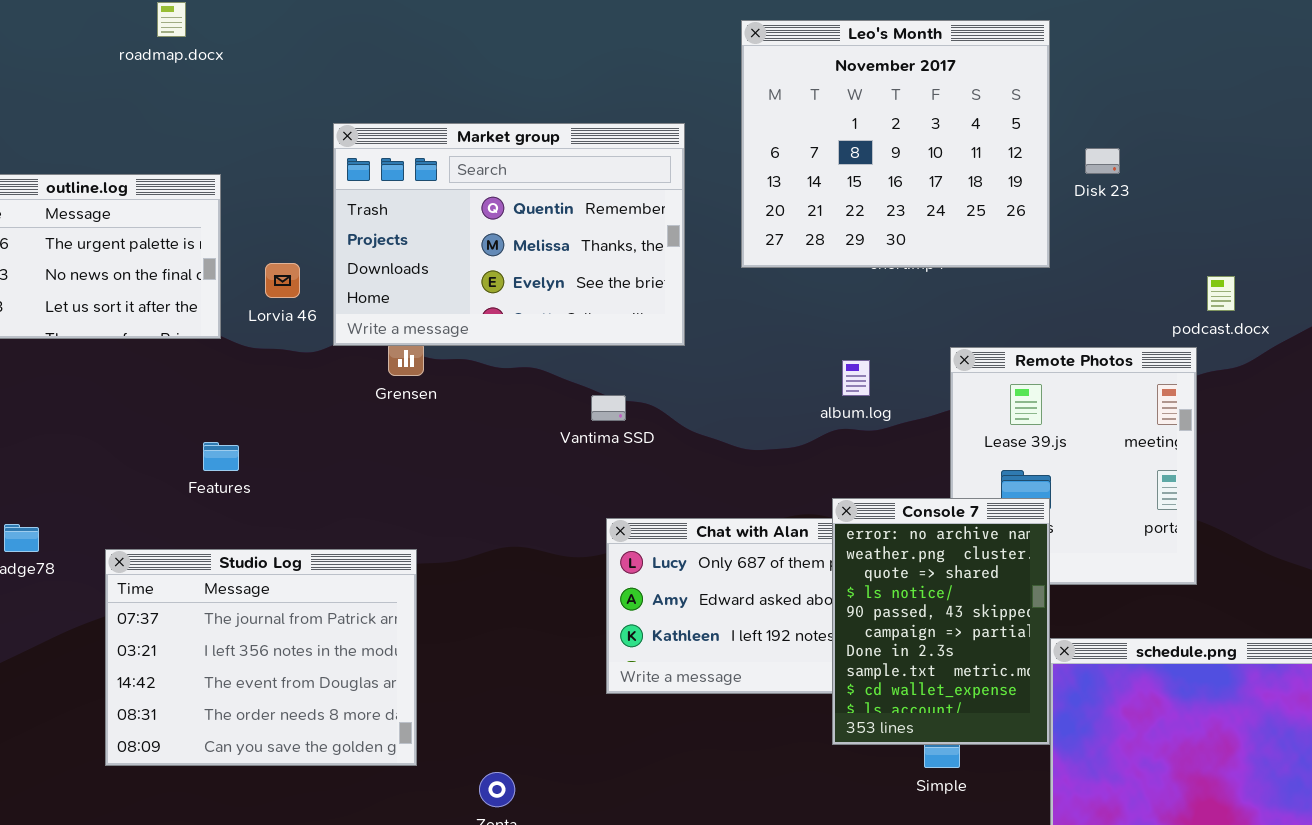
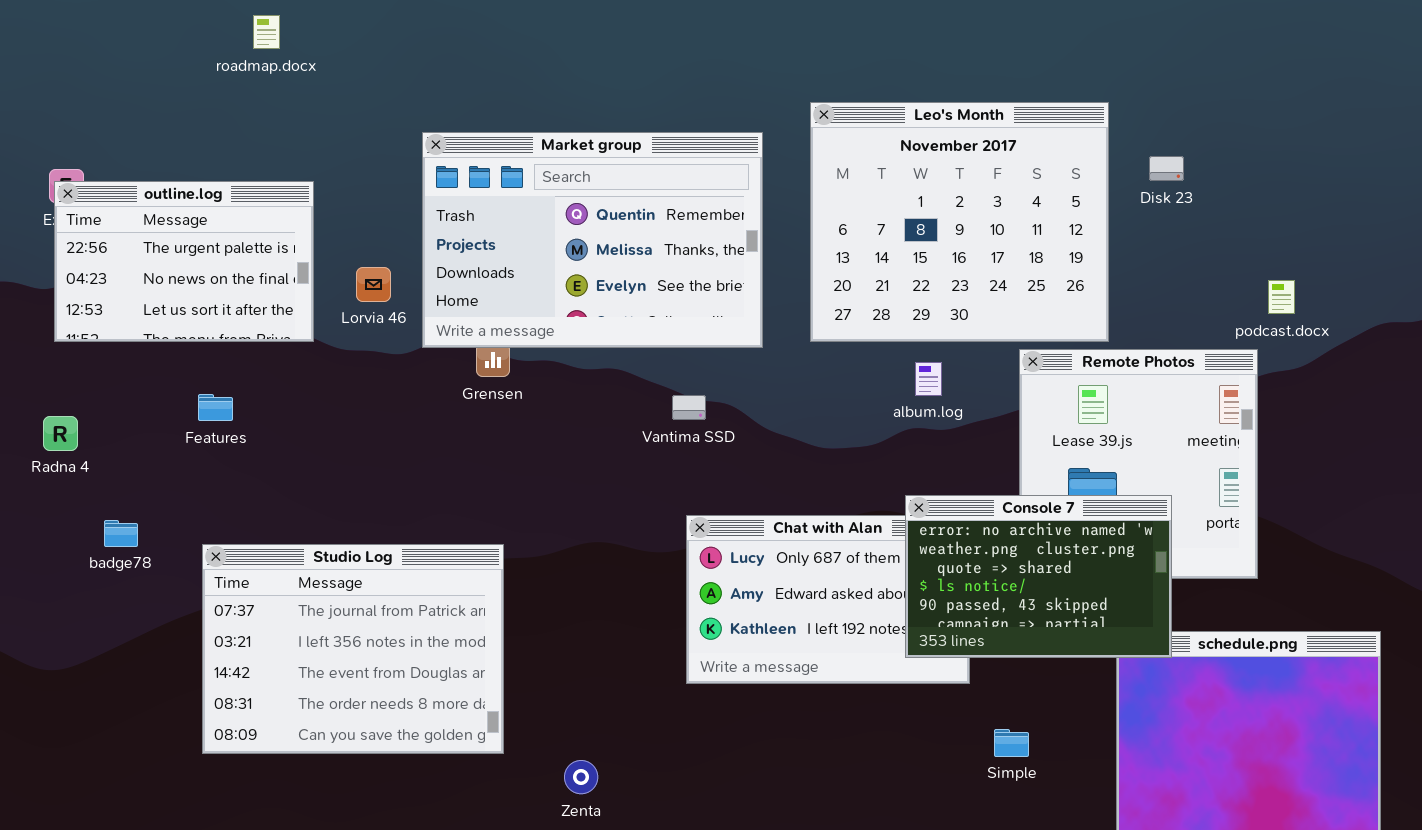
Leo's Month: [741,20,1050,268] -> [810,102,1109,342], moved
Features: [203,442,239,471] -> [198,394,233,421], moved
Console 7: [832,498,1050,745] -> [905,495,1172,658], resized

